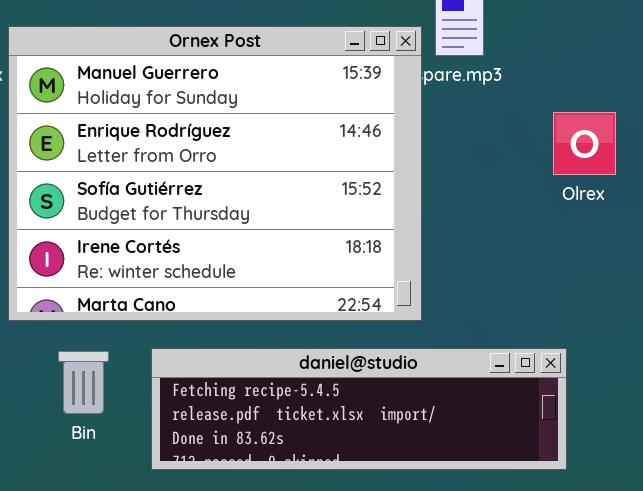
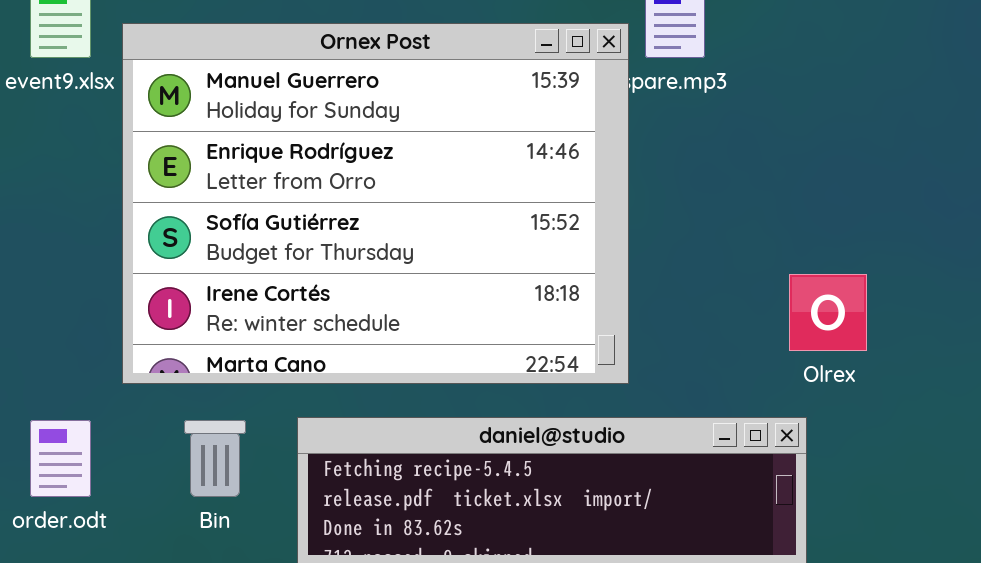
Olrex: [553,112,616,175] -> [789,274,867,351], moved

